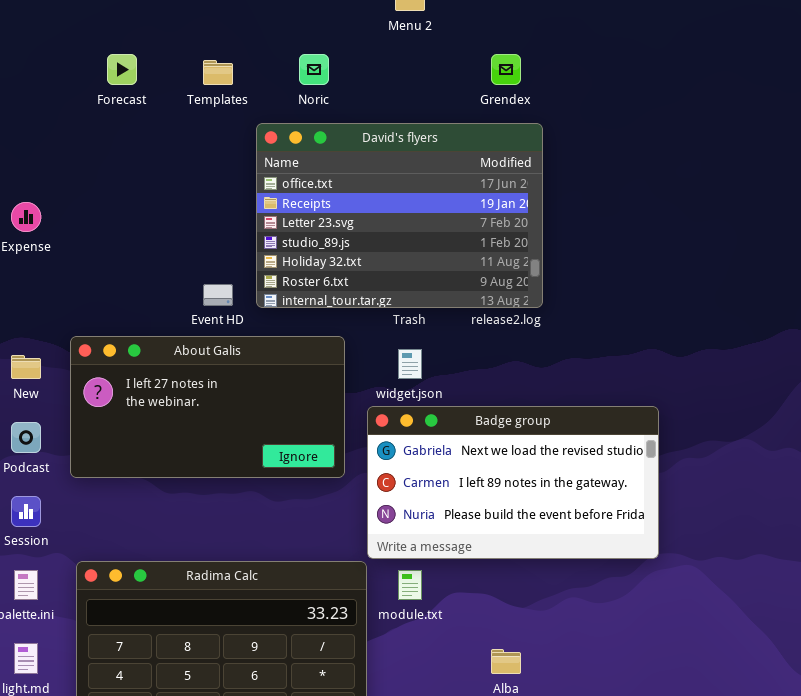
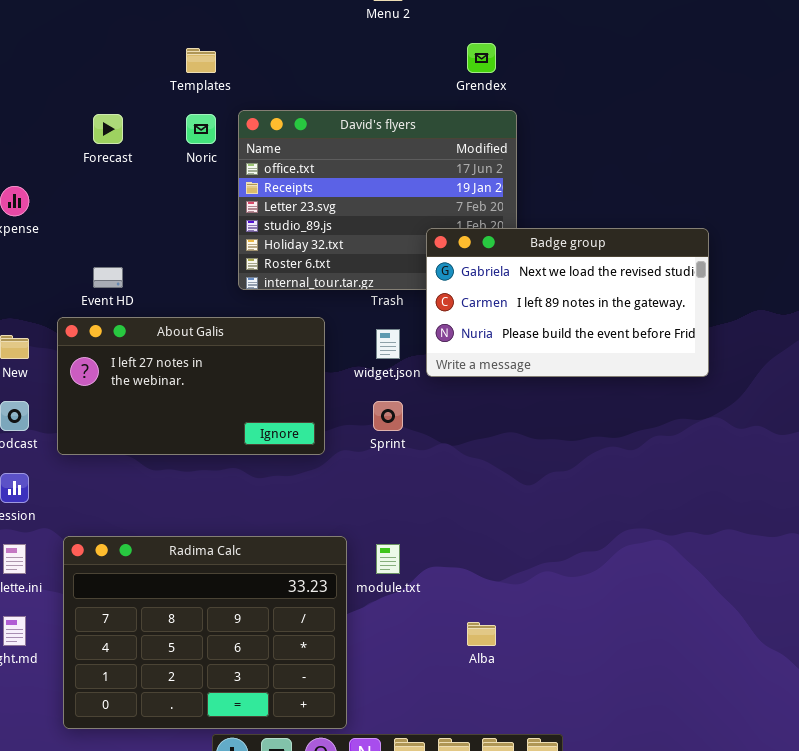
Forecast: [107,54,137,85] -> [93,114,123,144], moved
Noric: [299,54,329,85] -> [186,114,216,144], moved
Event HD: [203,284,233,306] -> [93,267,123,288], moved
Badge group: [367,406,659,559] -> [426,228,709,377], moved

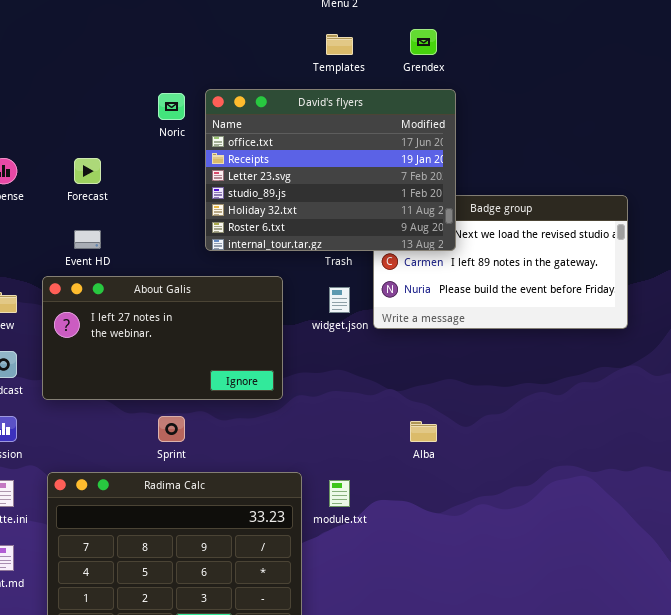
Templates: [186,48,216,73] -> [326,34,353,55], moved
David's flyers: [238,110,517,290] -> [205,89,456,251], raised
Forecast: [93,114,123,144] -> [74,158,101,184], moved
Sprint: [373,401,403,431] -> [158,416,185,442], moved
Alba: [467,622,496,646] -> [410,421,437,442], moved

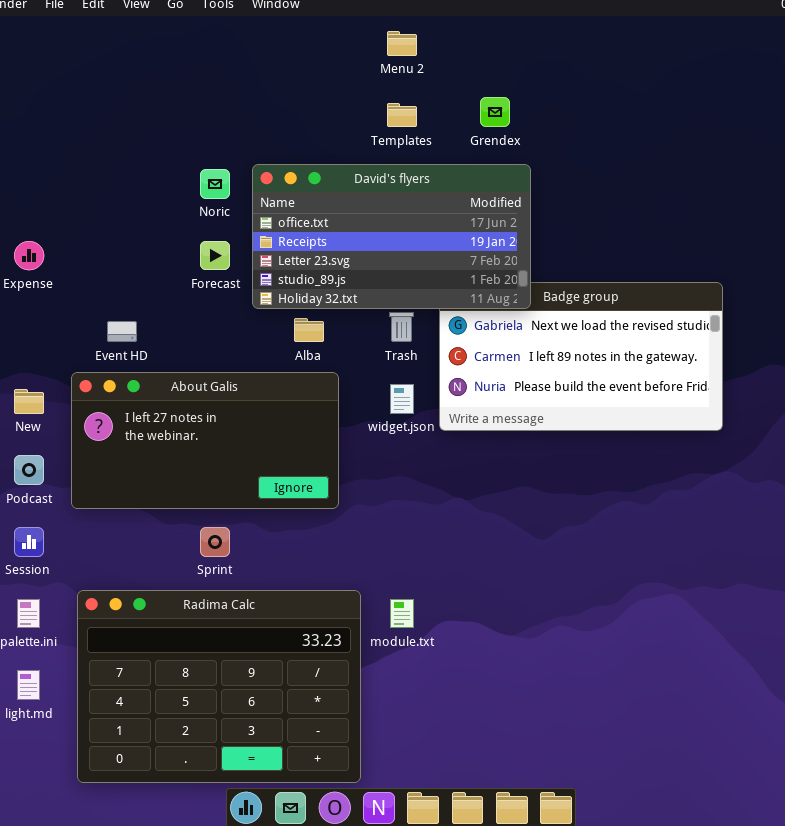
David's flyers: [205,89,456,251] -> [252,164,531,309], resized
Forecast: [74,158,101,184] -> [200,241,230,270], moved
Alba: [410,421,437,442] -> [294,318,324,342], moved

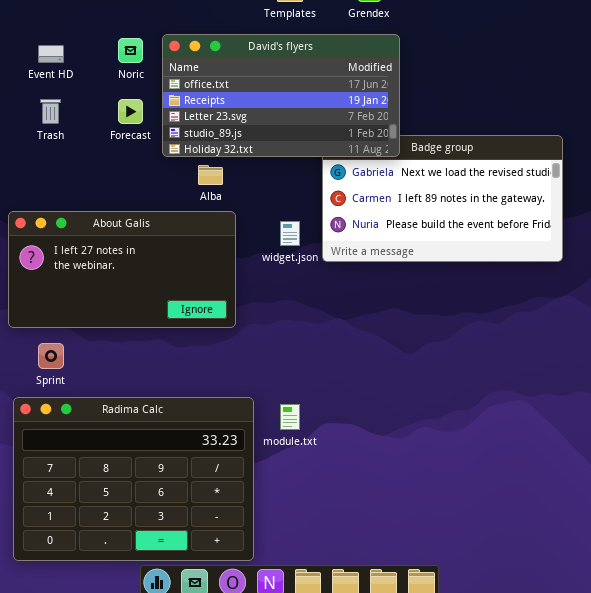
Trash: [389,312,414,342] -> [40,99,61,124], moved
Event HD: [107,321,137,342] -> [38,45,64,63], moved
Sprint: [200,527,230,557] -> [38,343,64,369], moved

